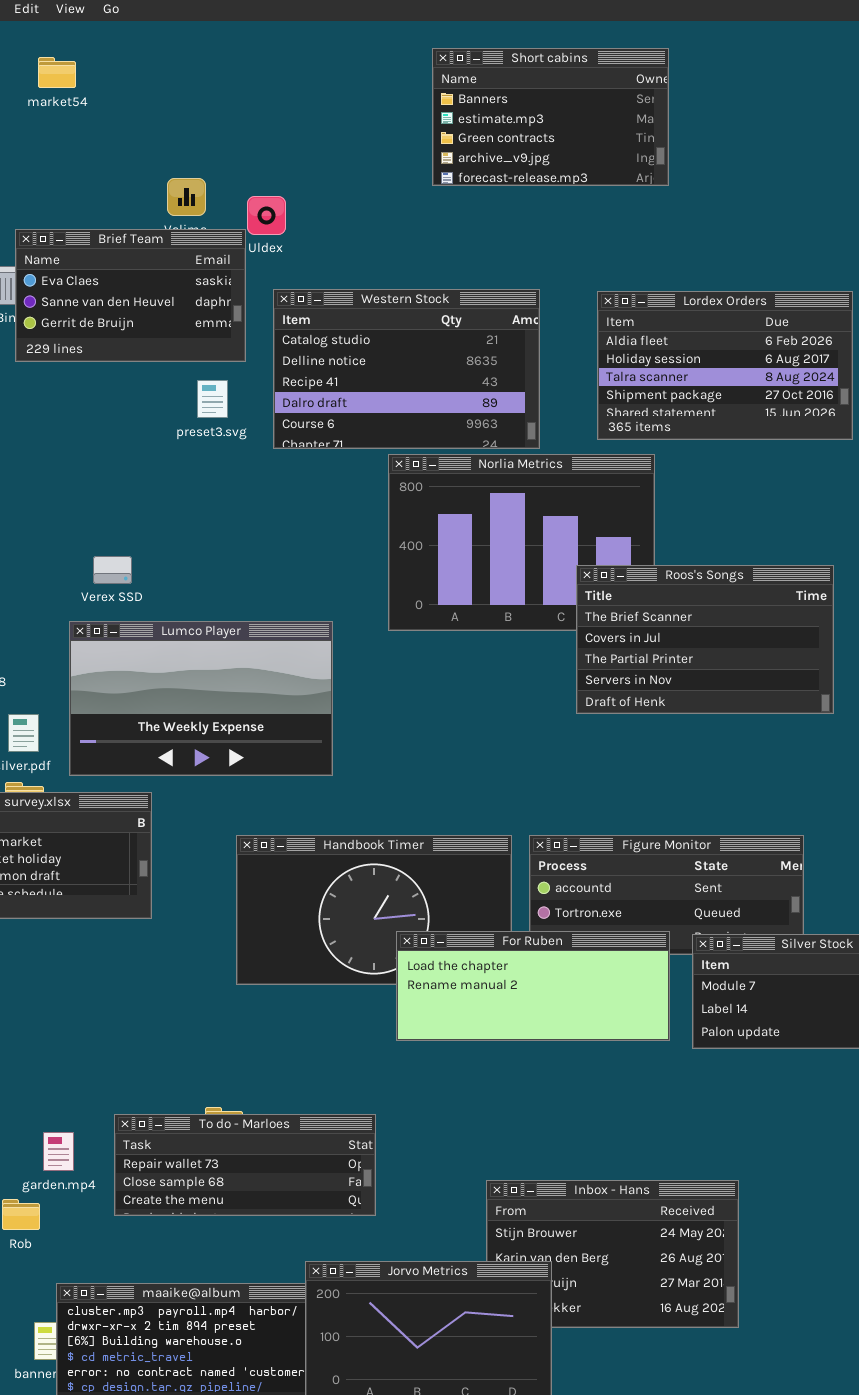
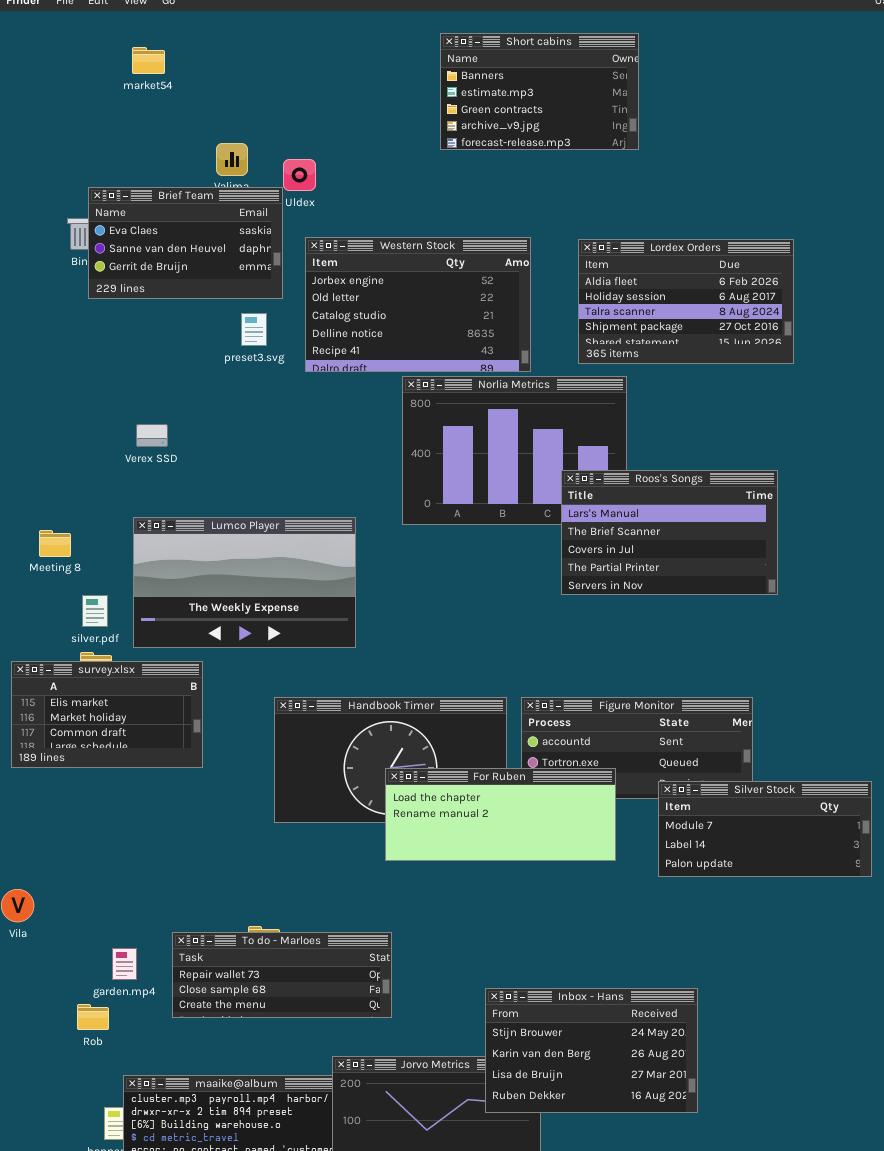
market54: [38,57,76,88] -> [132,47,165,74], moved
Western Stock: [273,289,540,449] -> [305,237,531,372], scrolled up 2 rows
Verex SSD: [93,556,132,584] -> [136,424,168,447], moved
Roos's Songs: [576,565,834,714] -> [561,470,778,595], scrolled up 1 row
For Ruben: [396,931,670,1041] -> [385,768,616,861], moved
Inbox - Hans: [486,1180,739,1328] -> [485,988,698,1113], raised

